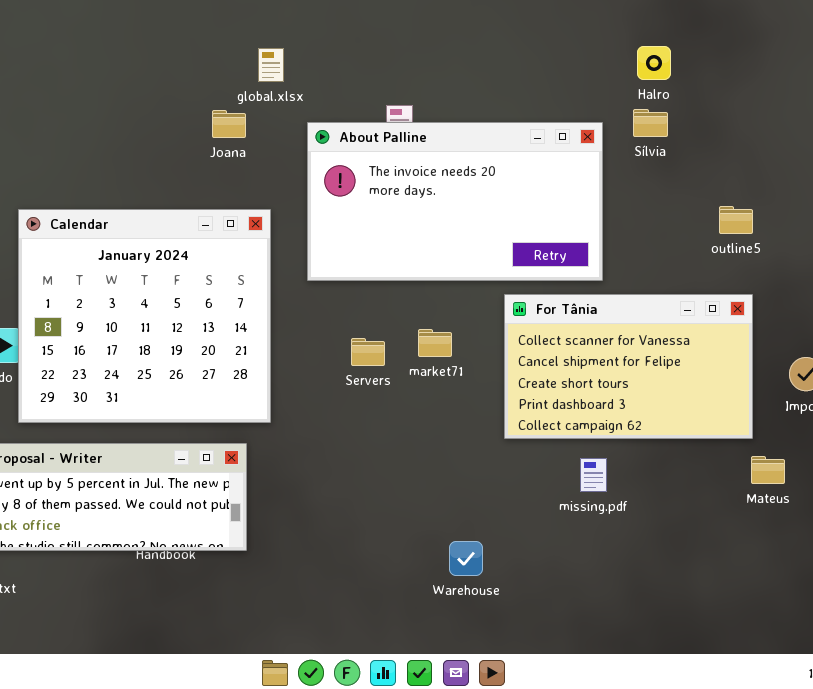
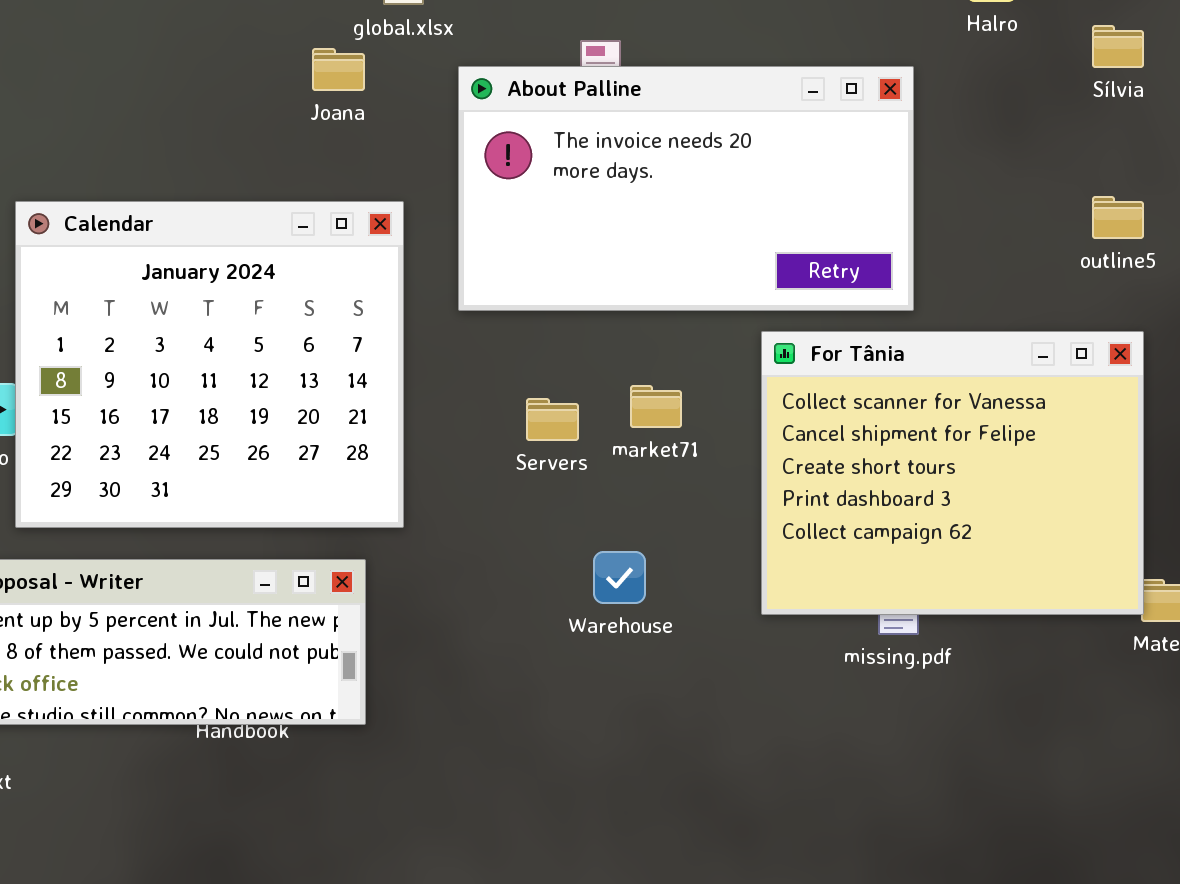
Sílvia: [633,109,668,137] -> [1092,25,1144,68], moved
For Tânia: [504,294,753,439] -> [761,331,1144,615], resized
Warehouse: [449,541,483,576] -> [593,551,646,604], moved

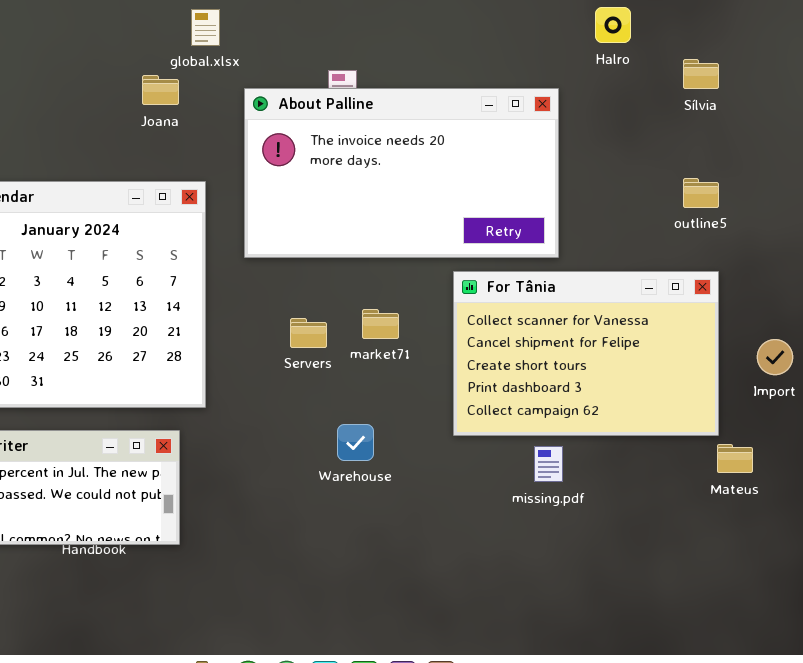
For Tânia: [761,331,1144,615] -> [453,271,719,436], resized

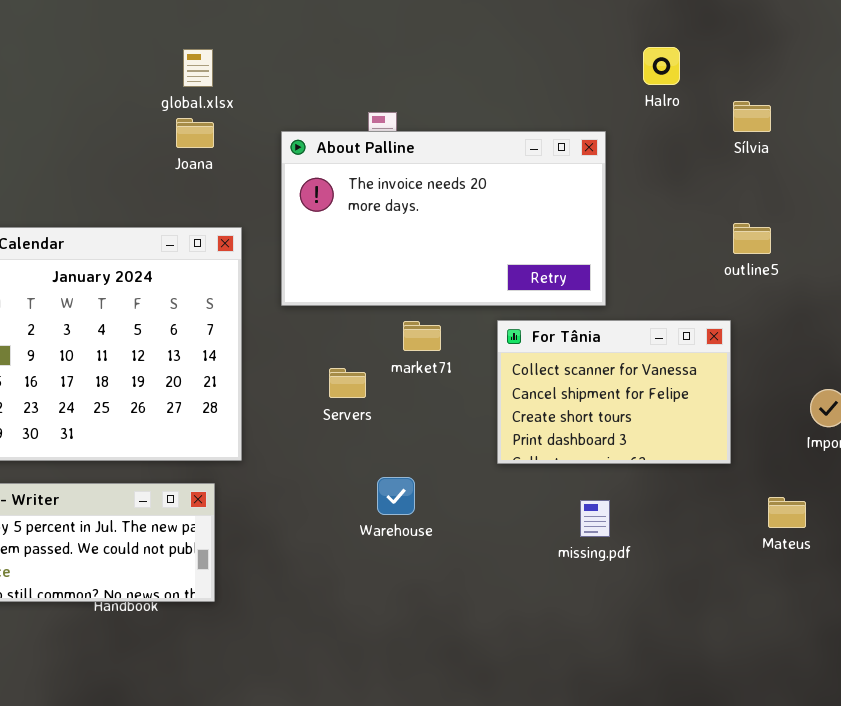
global.xlsx: [191,9,220,46] -> [183,49,213,87], moved
For Tânia: [453,271,719,436] -> [497,320,731,464], resized
market71: [362,309,399,339] -> [403,321,441,351], moved

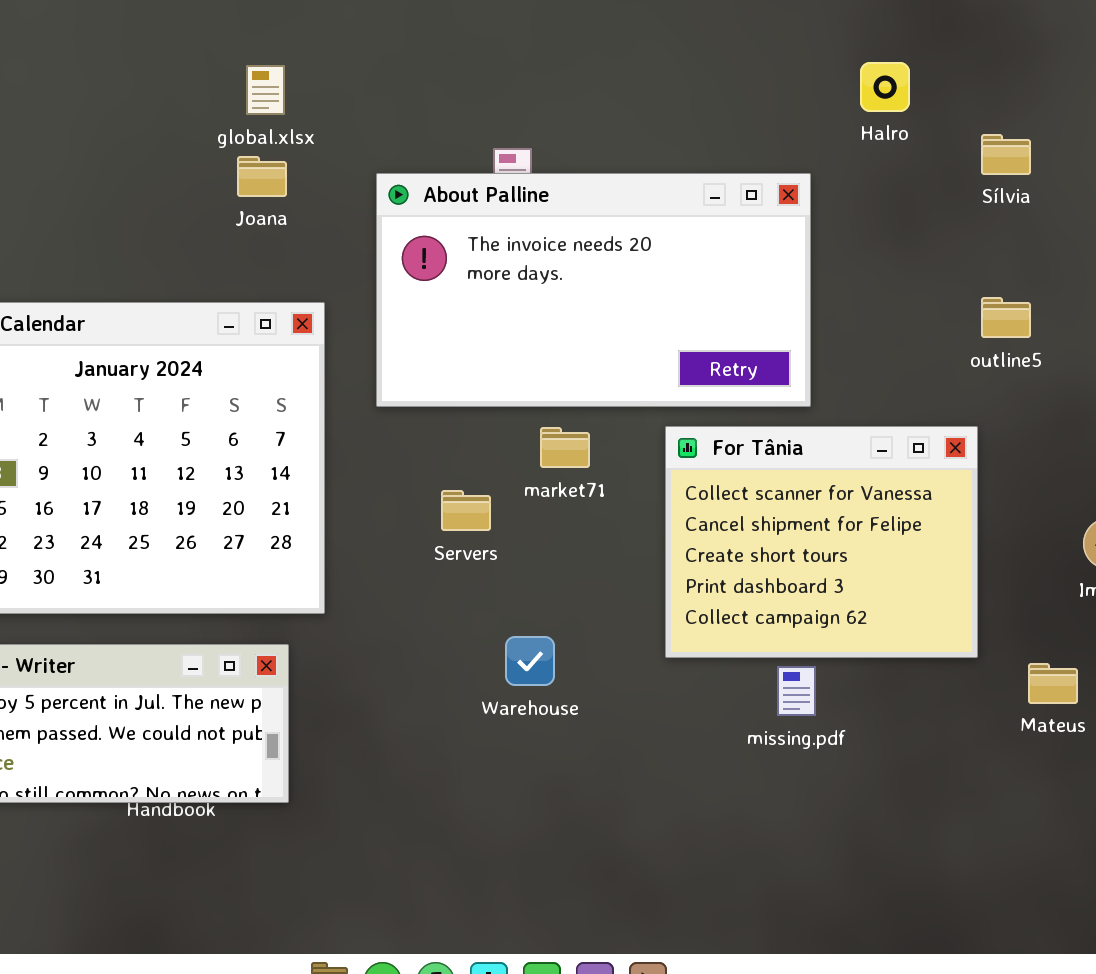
For Tânia: [497,320,731,464] -> [665,426,978,658], resized

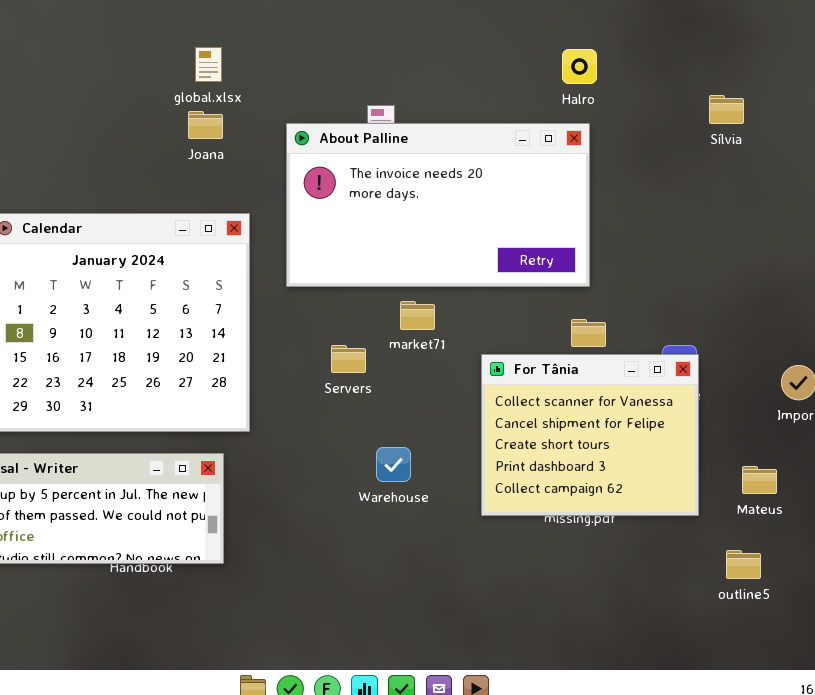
Halro: [860,62,910,112] -> [562,49,597,84], moved
outline5: [981,297,1031,338] -> [726,550,761,579], moved
For Tânia: [665,426,978,658] -> [481,354,699,516], moved

